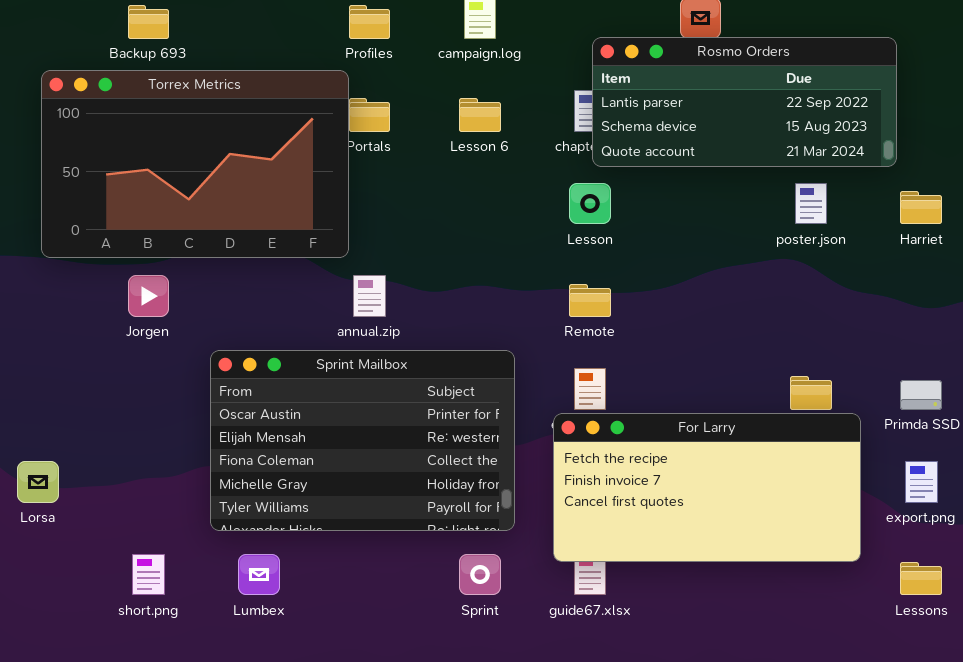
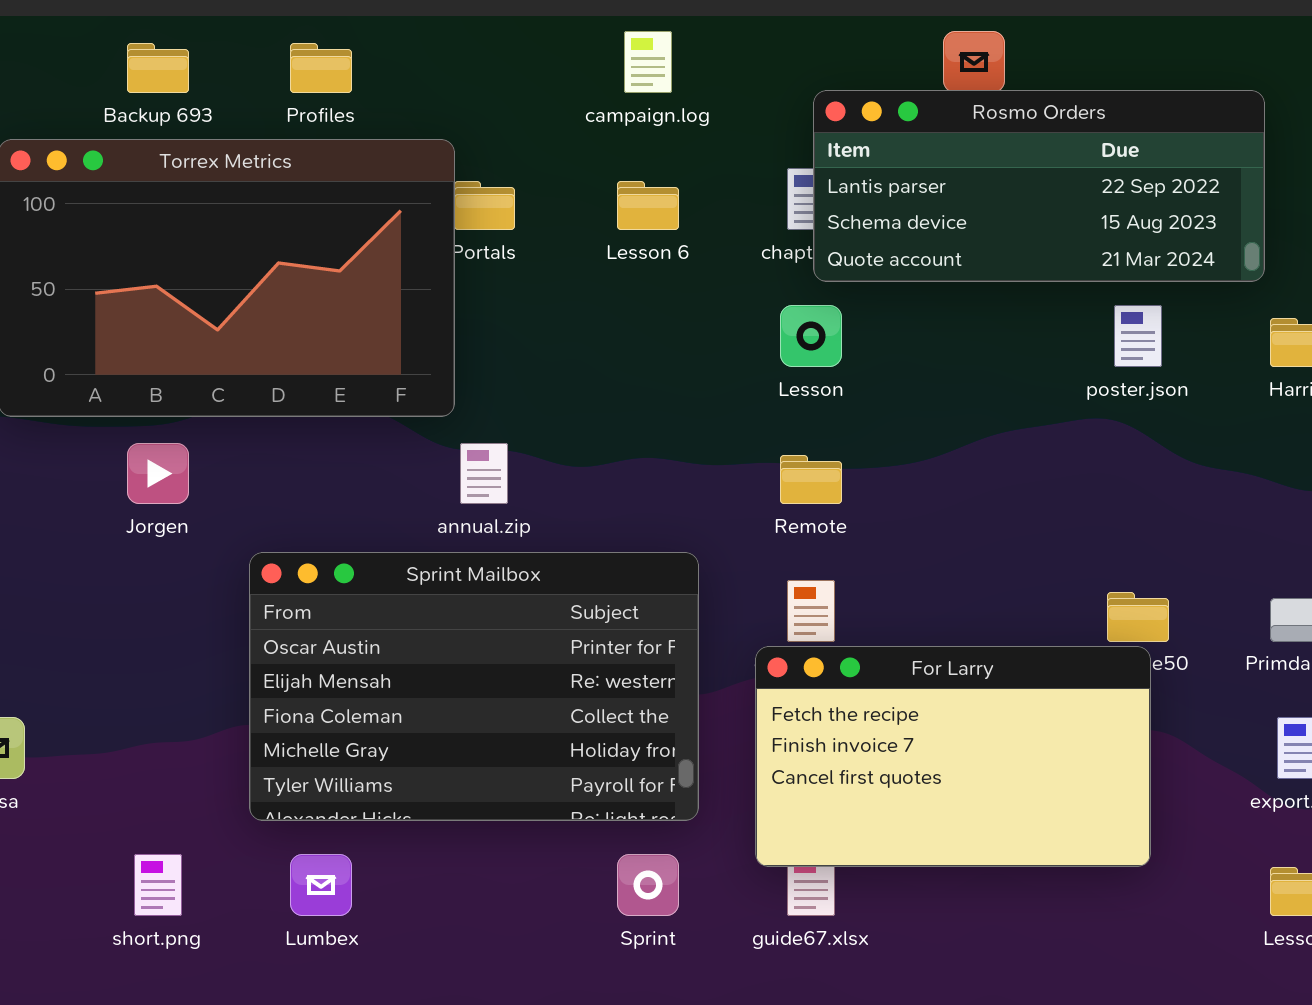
Profiles: [349,5,390,39] -> [290,43,352,93], moved
For Larry: [553,413,861,562] -> [755,646,1151,867], resized

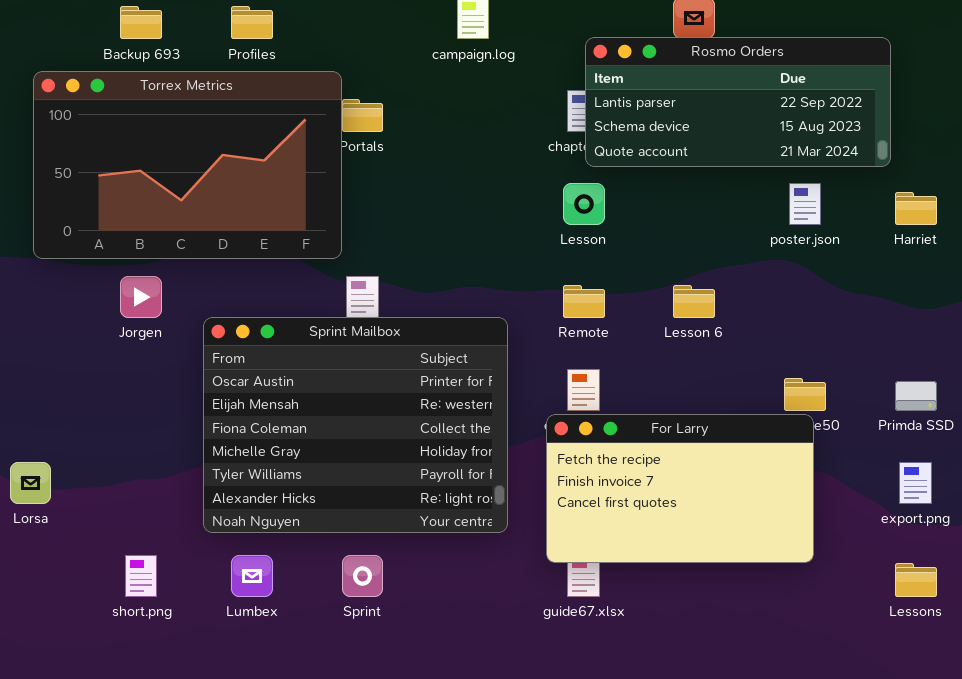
Lesson 6: [617,181,679,230] -> [673,285,715,318], moved
Sprint Mailbox: [249,552,699,821] -> [203,317,508,533], resized
Sprint: [617,854,679,916] -> [342,555,383,597], moved

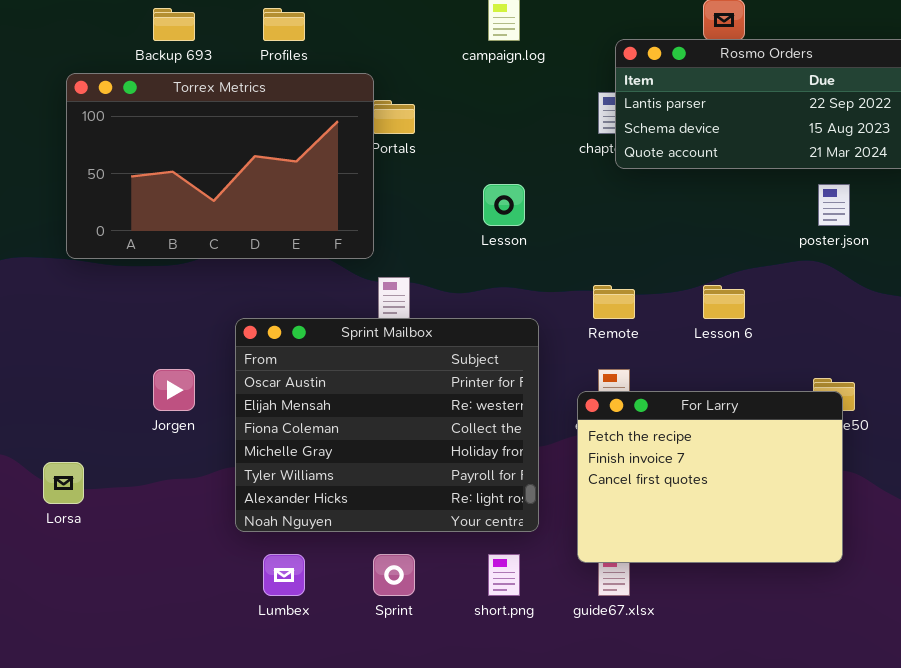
Lesson: [563,183,605,225] -> [483,184,525,226], moved
Jorgen: [120,276,162,318] -> [153,369,195,411], moved
For Larry: [546,414,814,563] -> [577,391,843,563], resized
short.png: [125,555,157,597] -> [488,554,520,596], moved

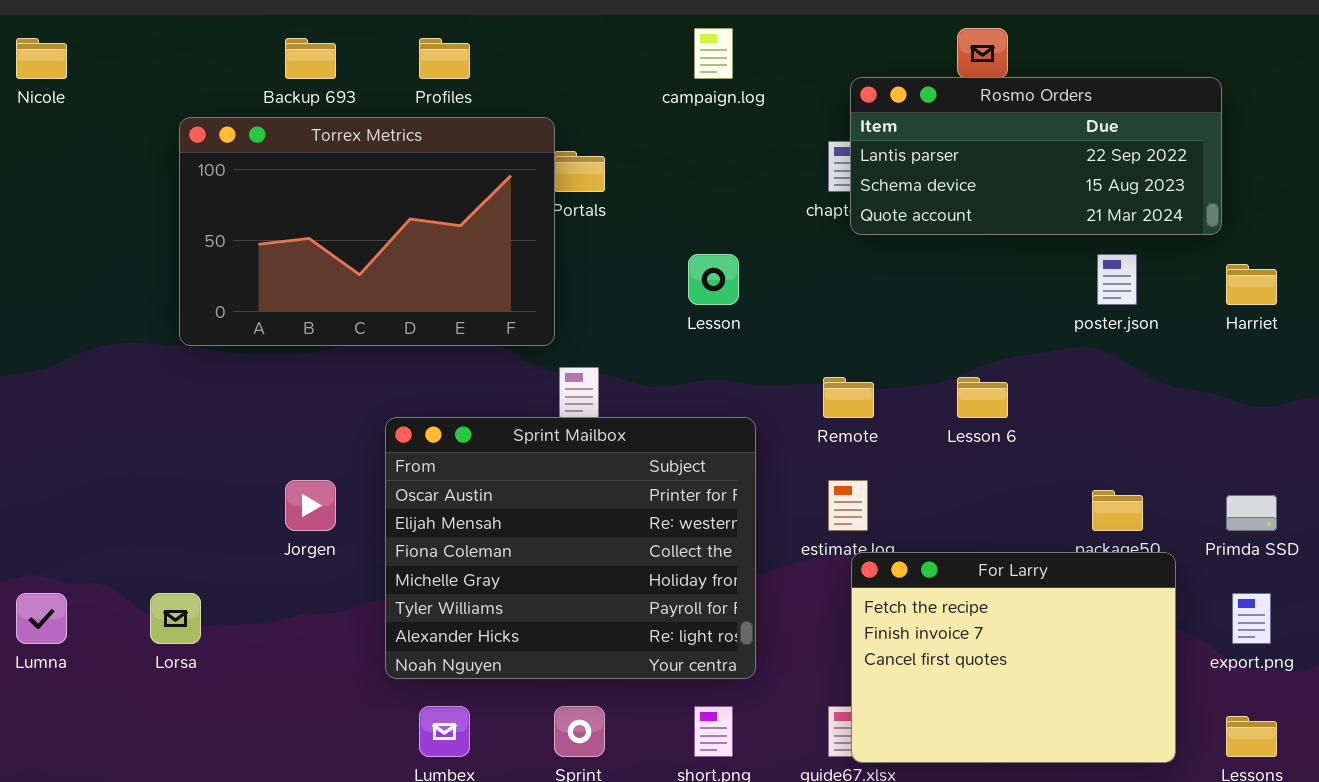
For Larry: [577,391,843,563] -> [851,552,1176,763], moved

